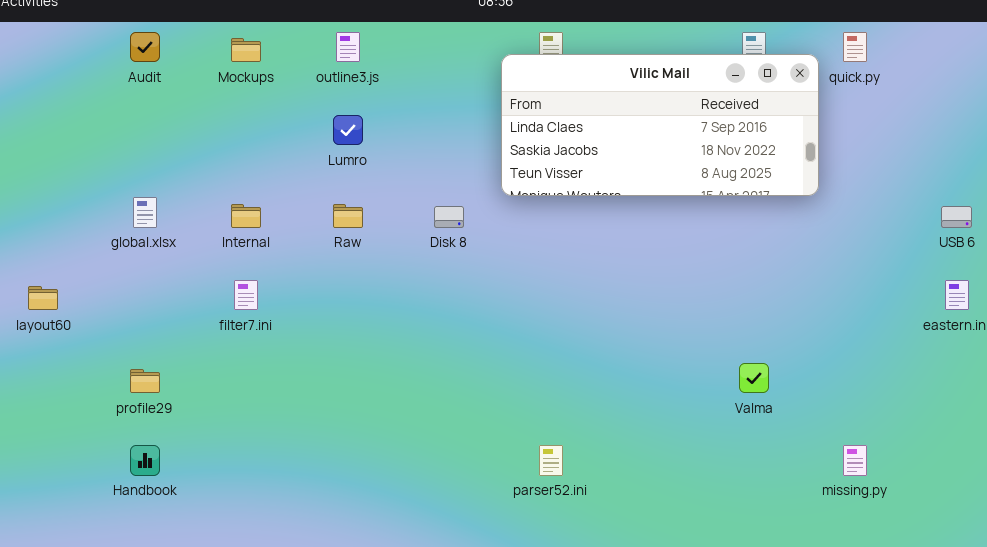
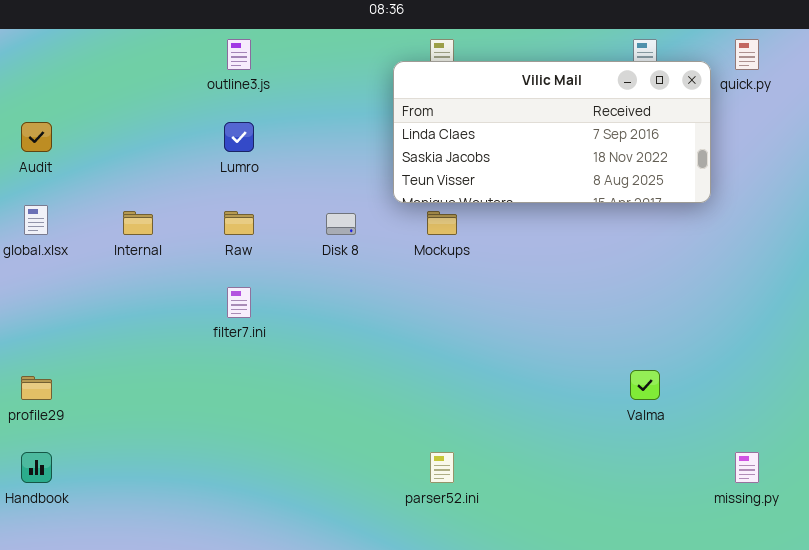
Audit: [130,32,160,62] -> [21,122,52,152], moved
Mockups: [231,38,261,62] -> [427,211,457,235], moved
filter7.ini: [234,280,258,310] -> [227,287,251,318], moved

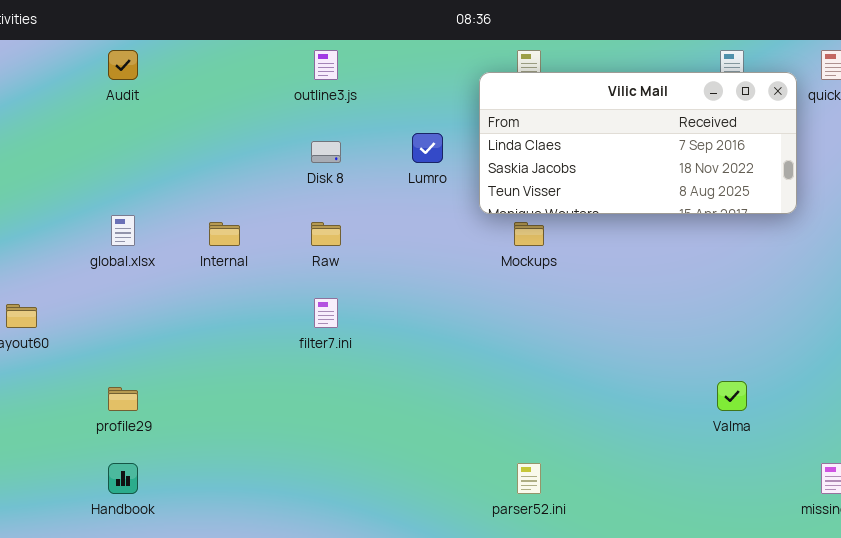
Audit: [21,122,52,152] -> [108,50,138,80], moved
Lumro: [224,122,254,152] -> [412,133,443,163], moved
Disk 8: [326,213,356,235] -> [311,141,341,163], moved

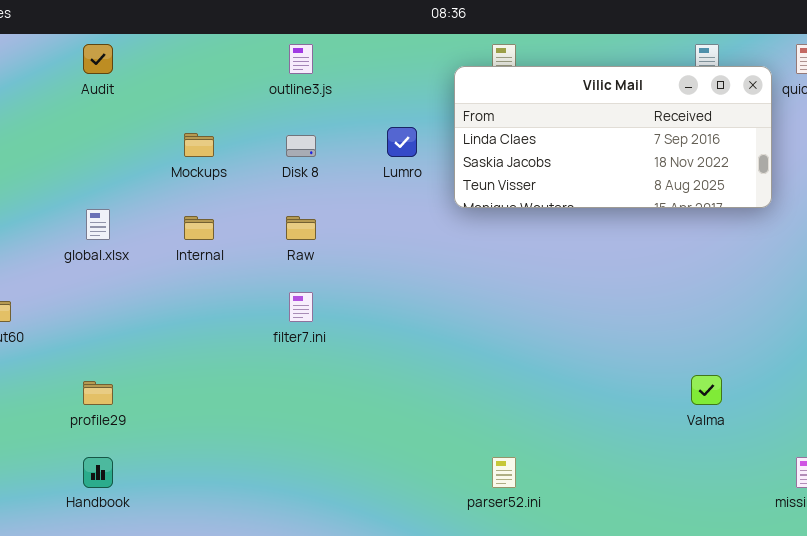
Mockups: [514,222,544,246] -> [184,133,214,157], moved

